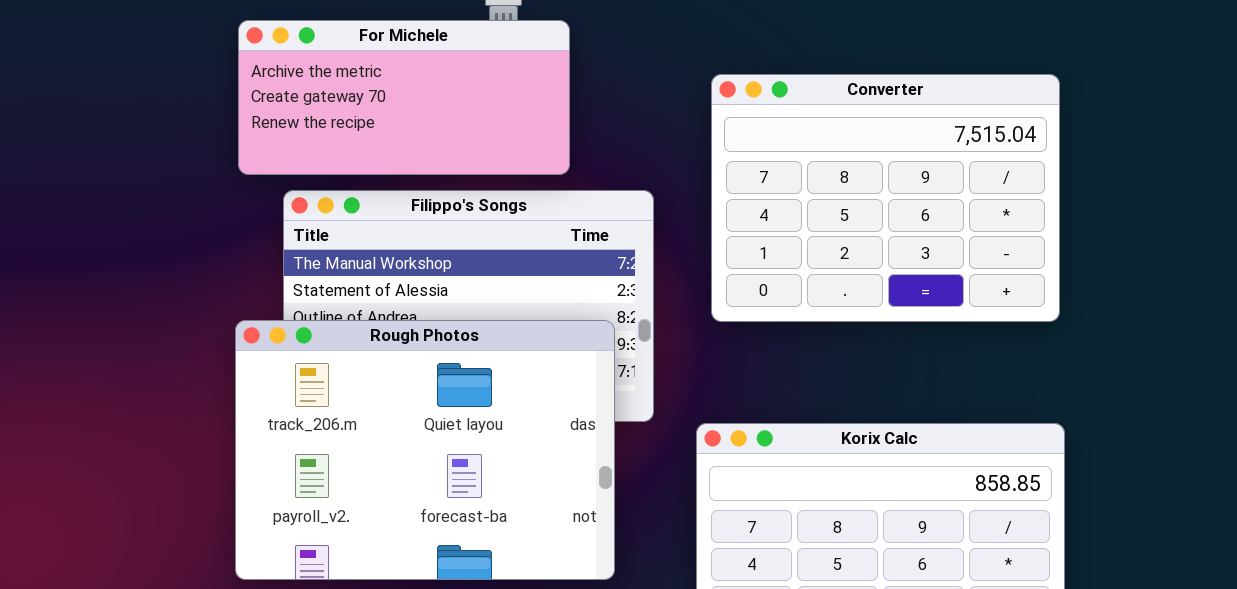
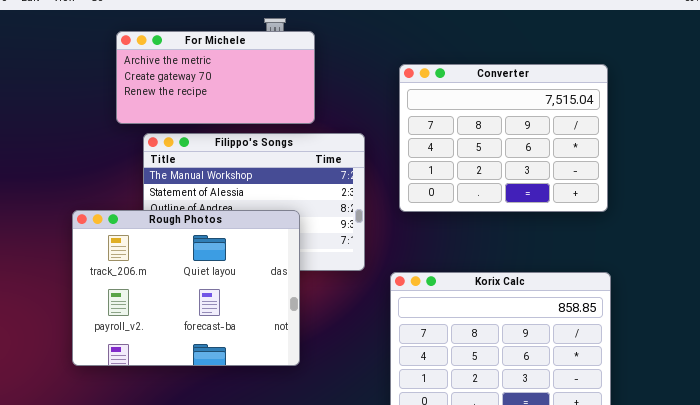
Rough Photos: [235,320,615,580] -> [72,210,300,366], moved

